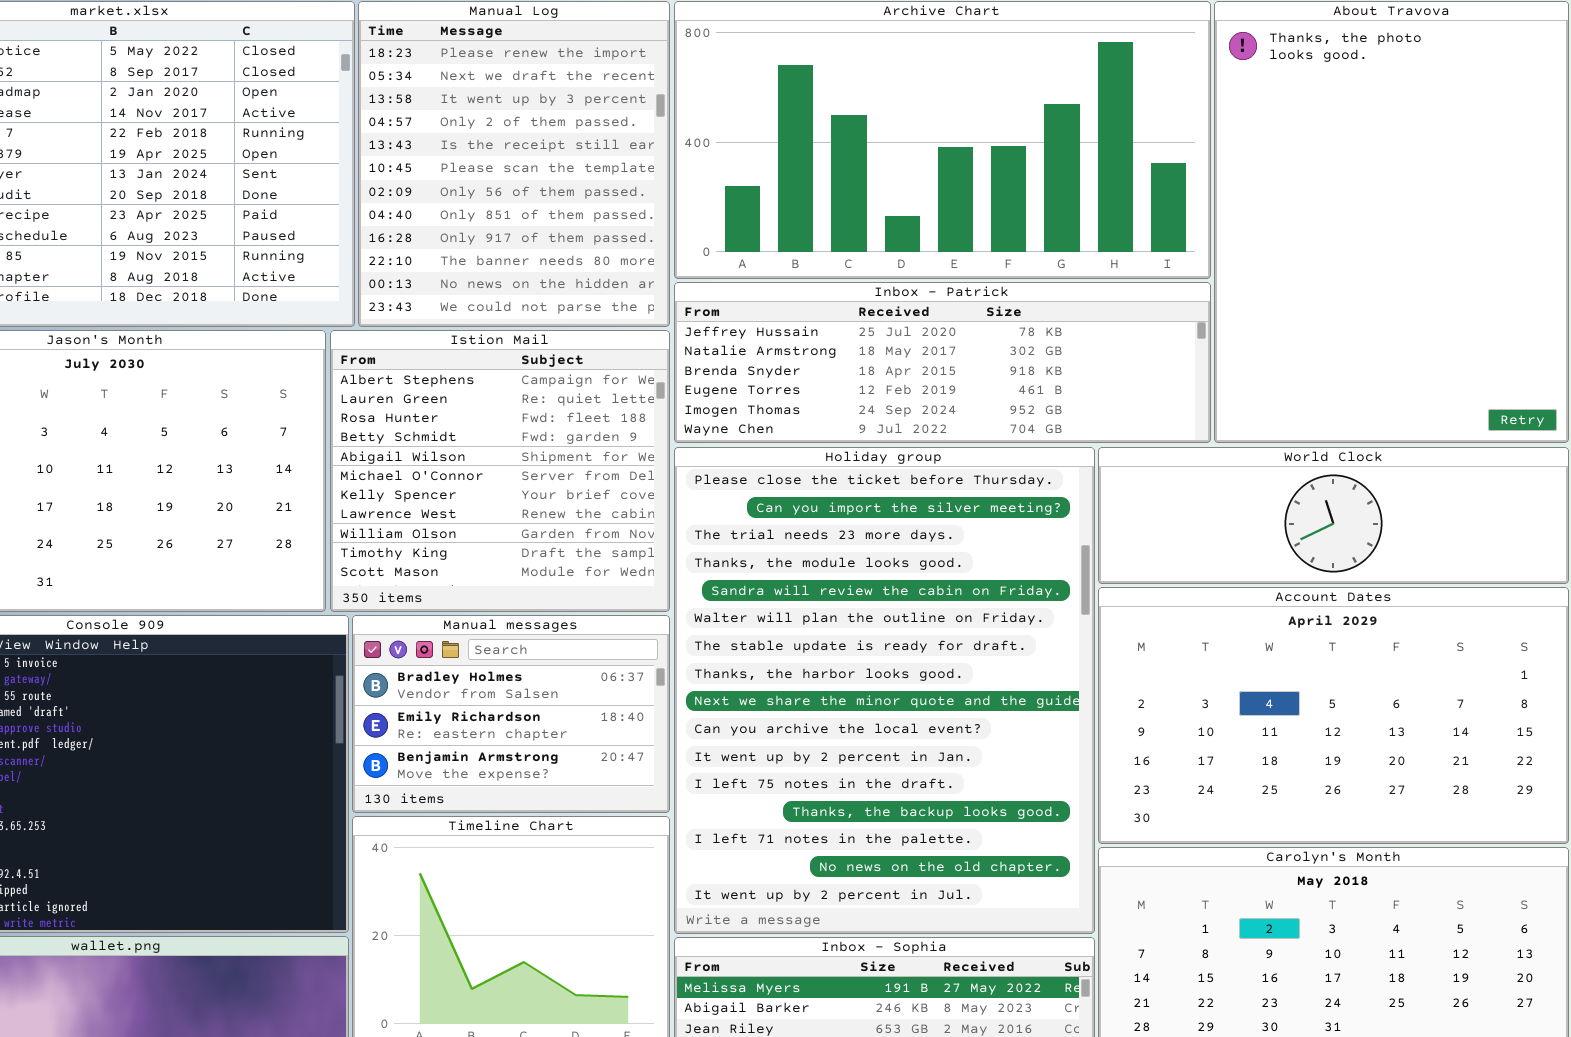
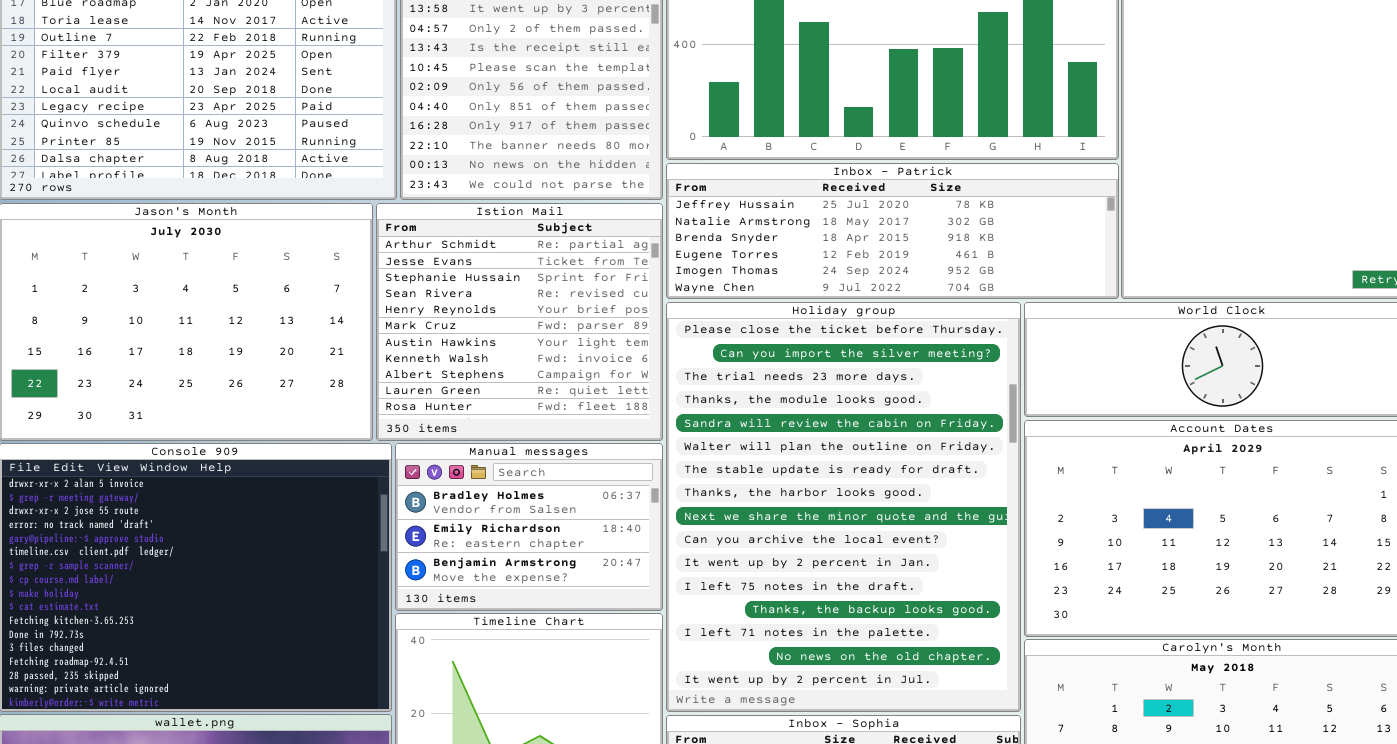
Istion Mail: [330,330,670,612] -> [376,203,663,441], scrolled up 8 rows

